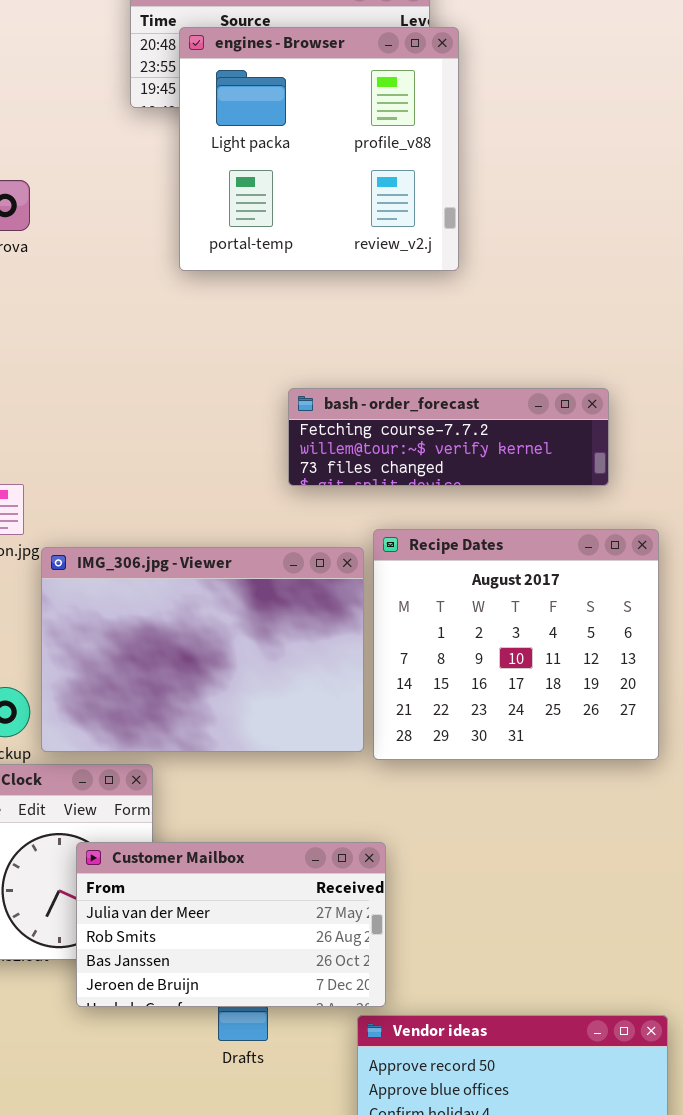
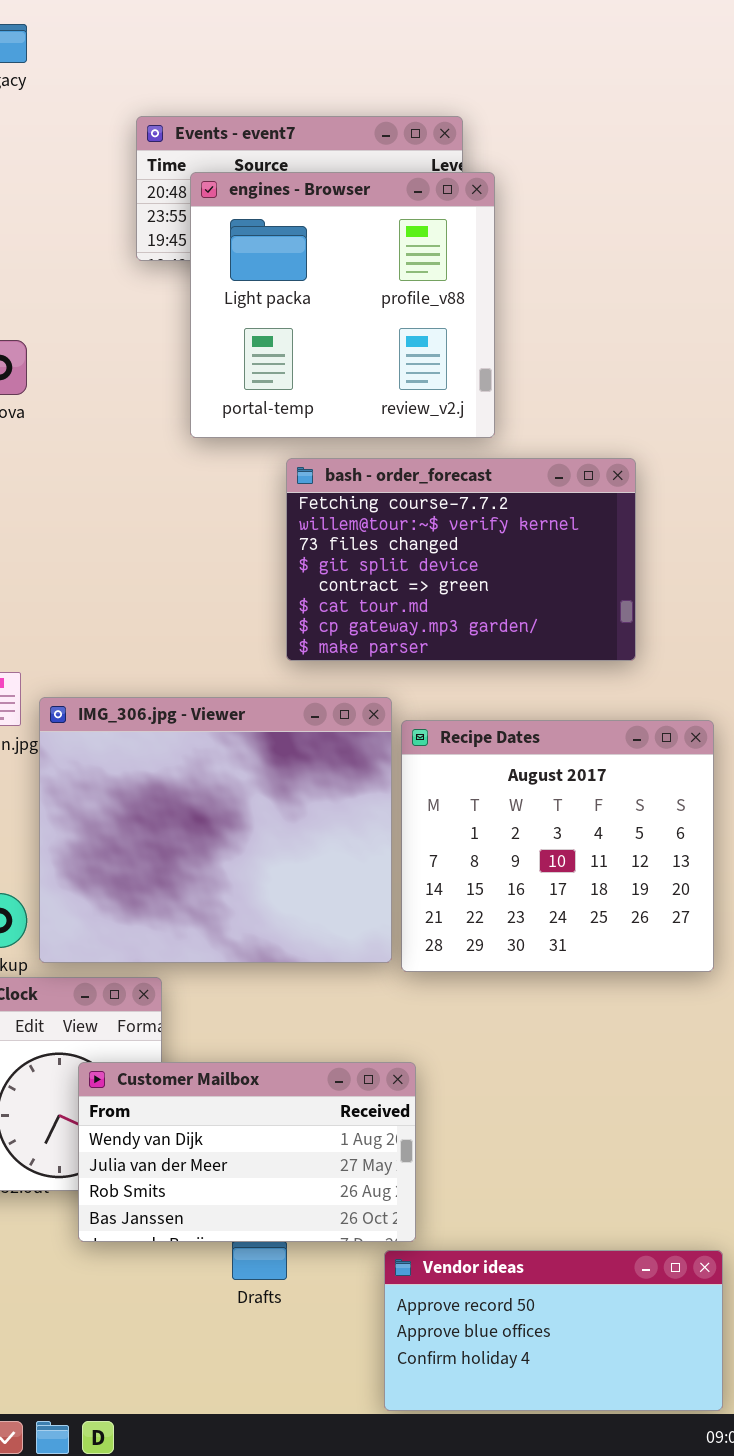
bash - order_forecast: [288,388,609,486] -> [286,458,636,661], moved, resized
IMG_306.jpg - Viewer: [41,547,364,752] -> [39,697,392,963], resized
Customer Mailbox: [76,842,386,1007] -> [78,1062,416,1242], scrolled up 1 row

